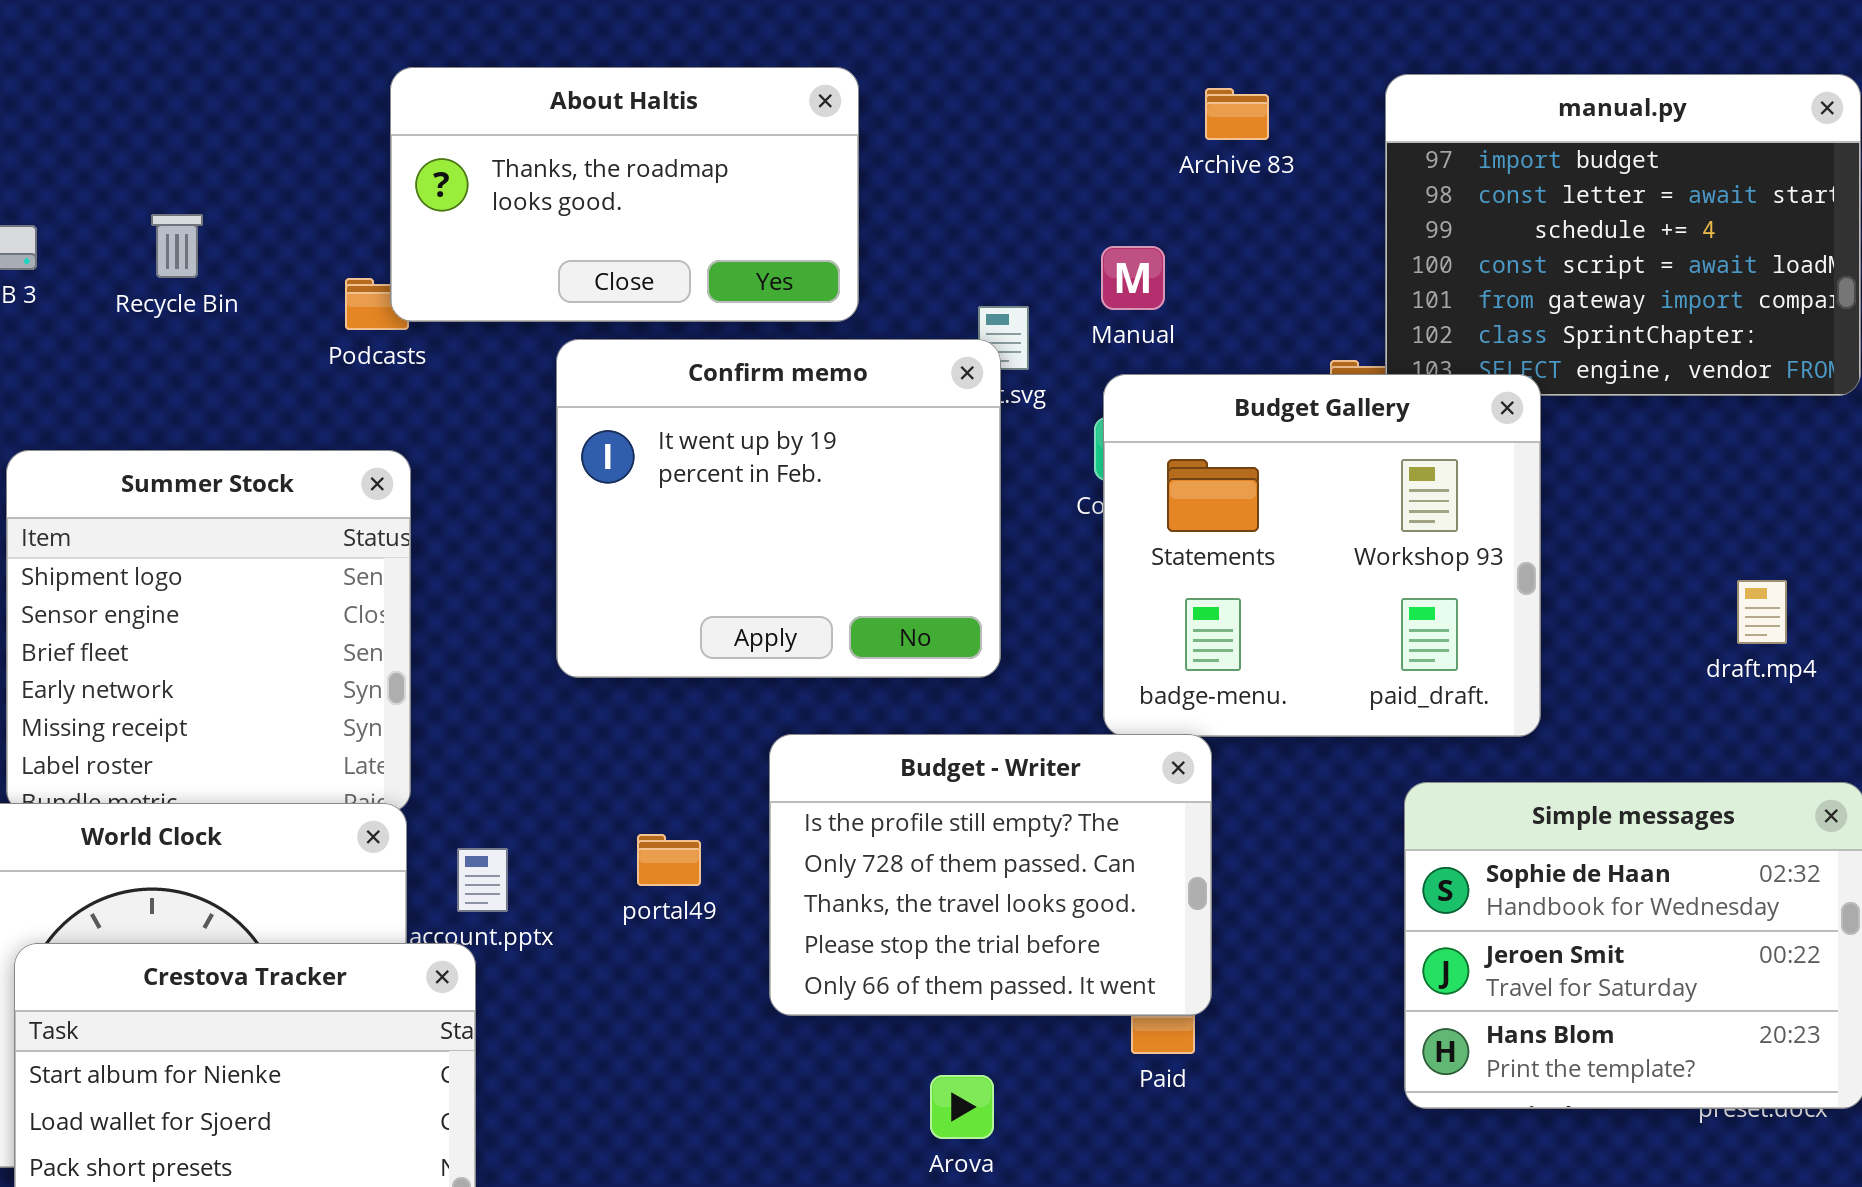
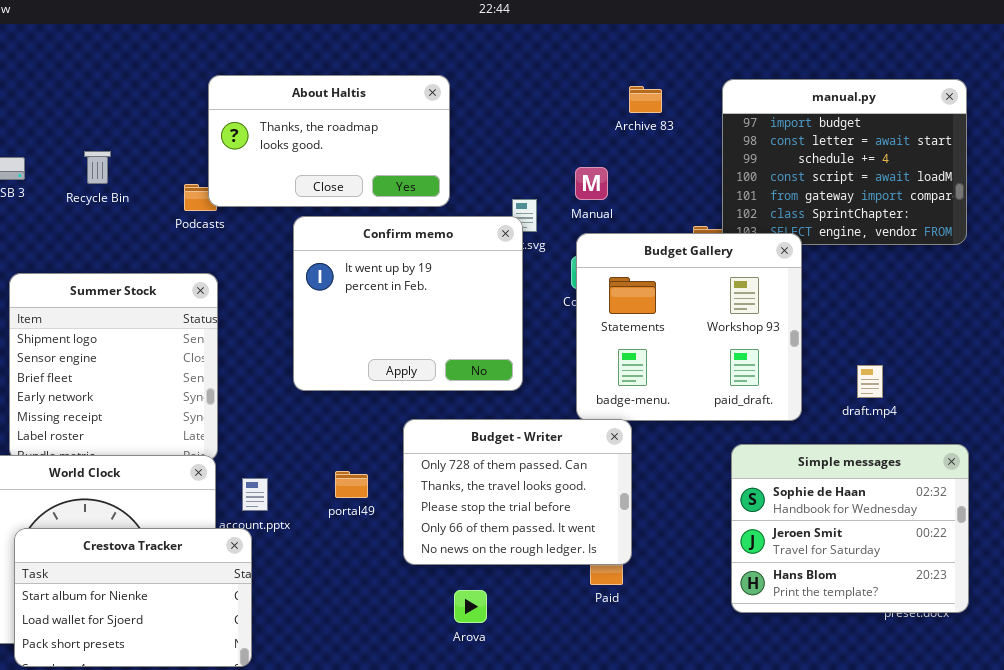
draft.mp4: [1737,580,1787,644] -> [857,365,883,398], moved
Budget - Writer: [769,734,1212,1016] -> [403,419,632,565], scrolled down 1 row
Arova: [930,1075,994,1139] -> [454,590,487,623], moved

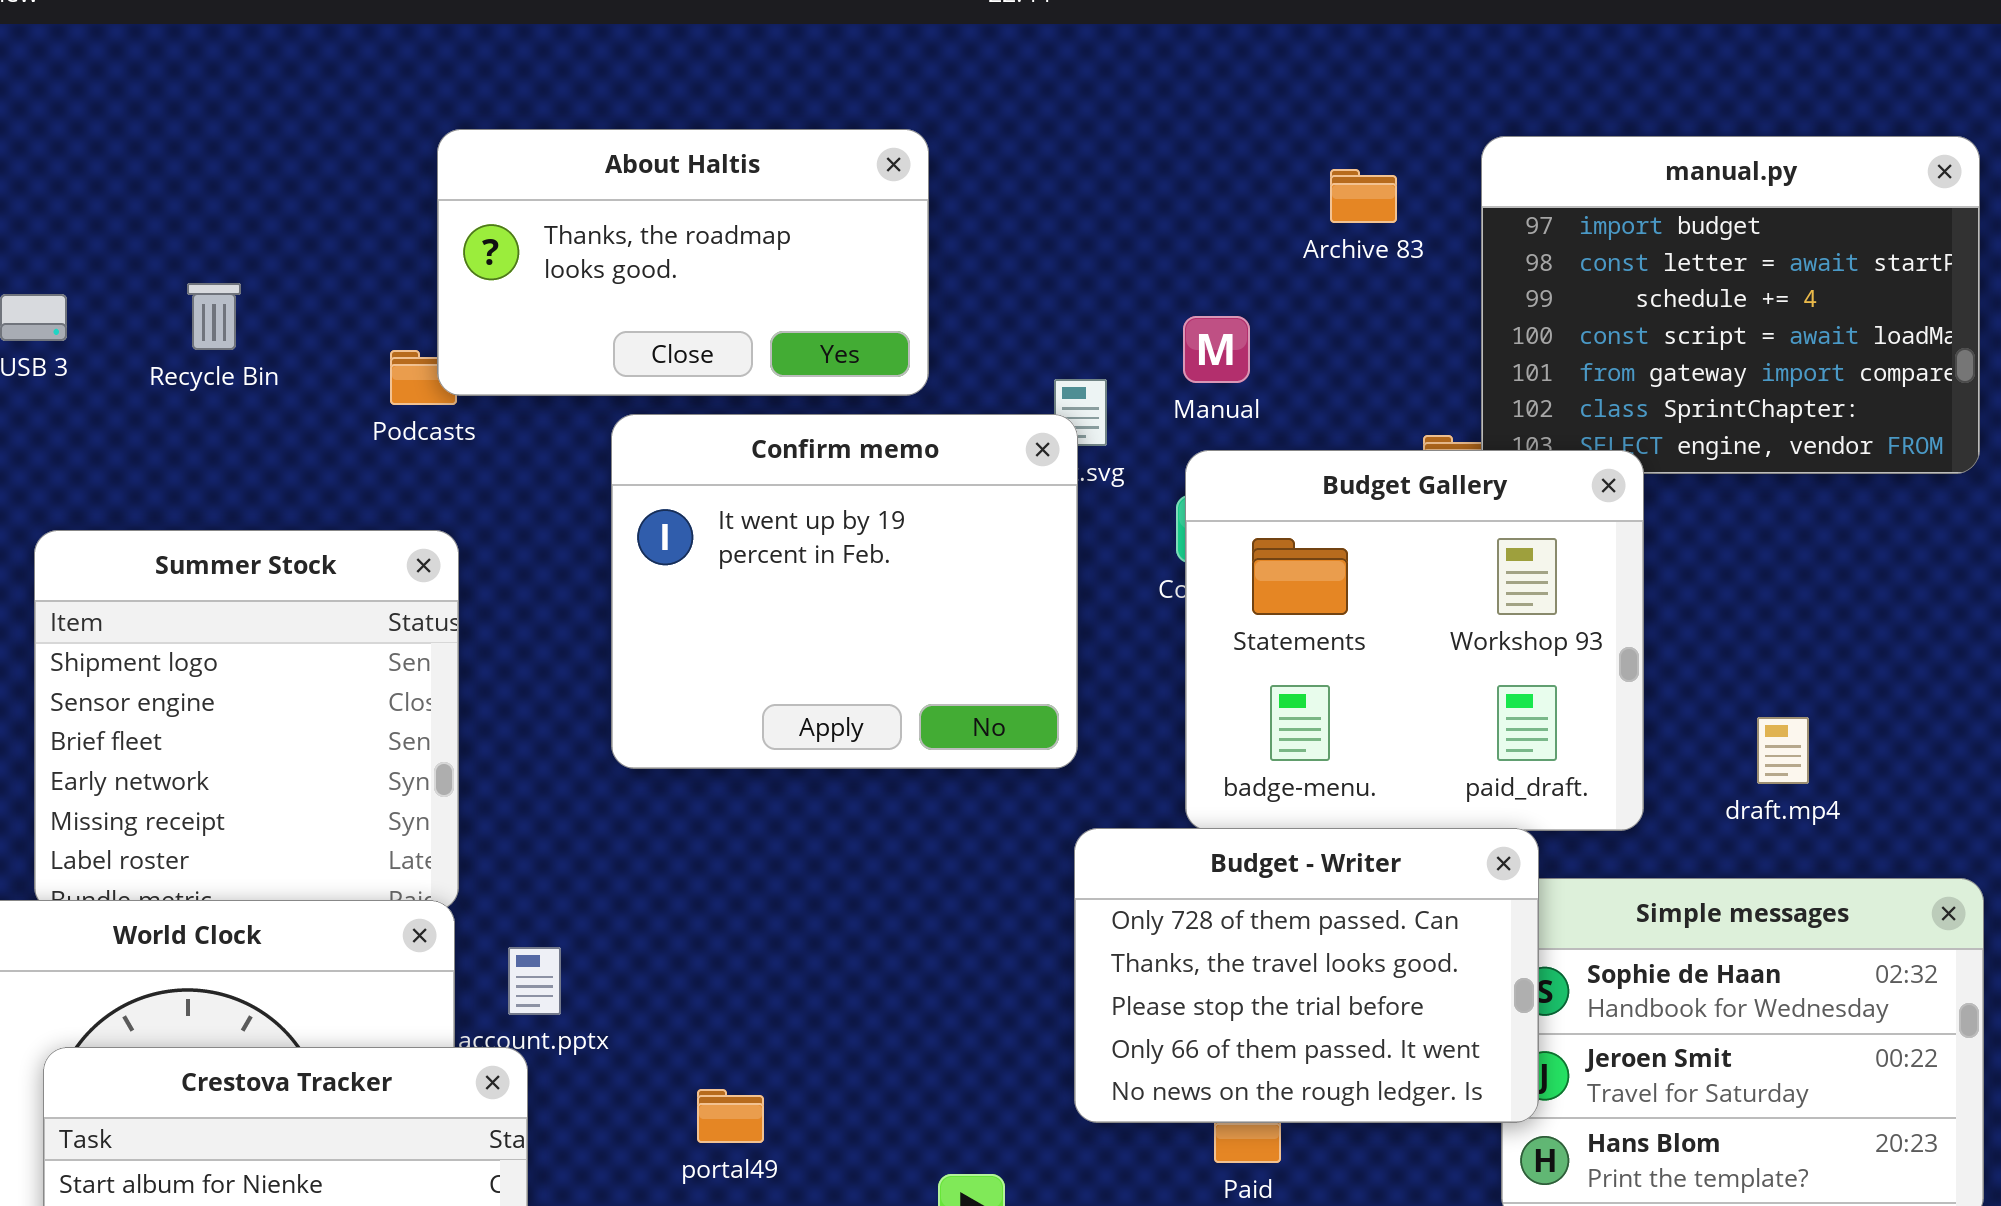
Archive 83: [629,86,662,113] -> [1330,169,1397,223], moved
Budget - Writer: [403,419,632,565] -> [1074,828,1539,1123], moved
portal49: [335,471,368,498] -> [697,1089,764,1143], moved

